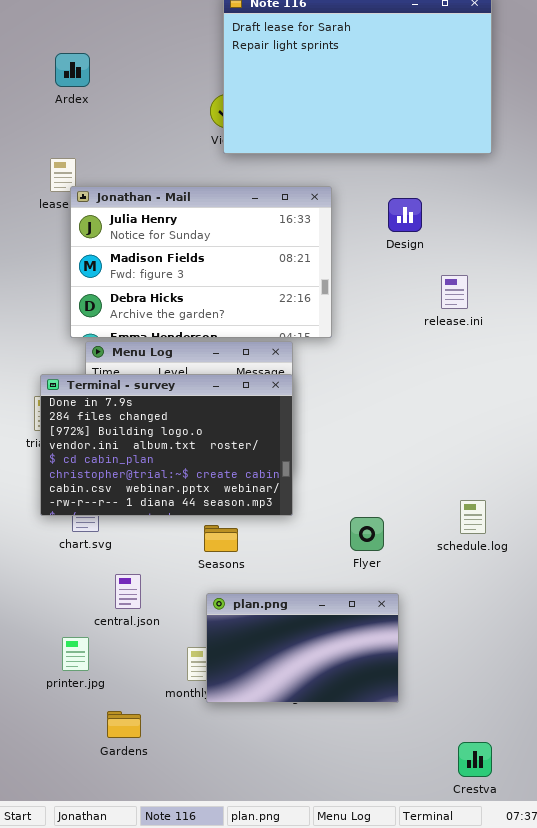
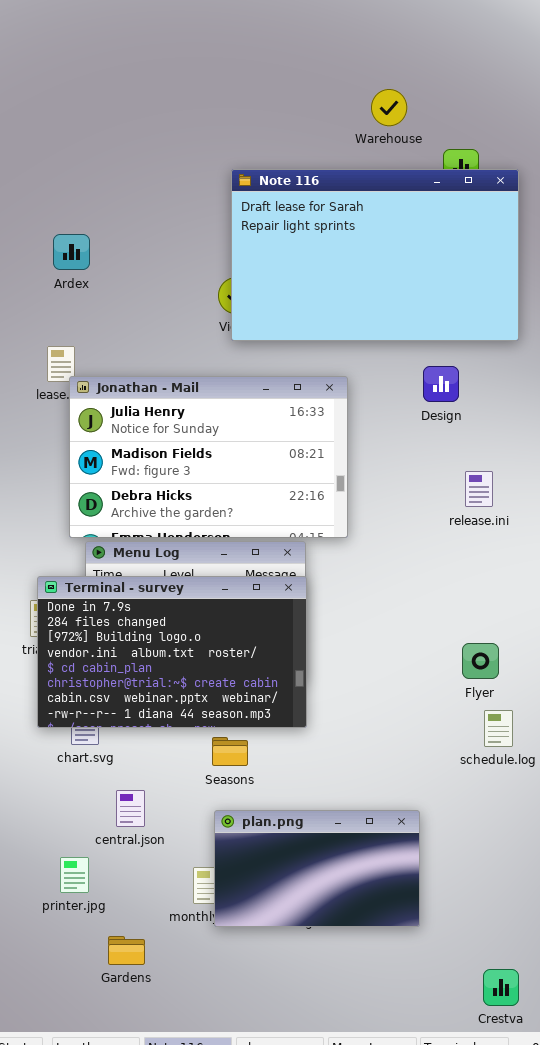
Design: [388,198,422,232] -> [423,366,459,402], moved
Flyer: [350,517,384,551] -> [462,643,499,679], moved

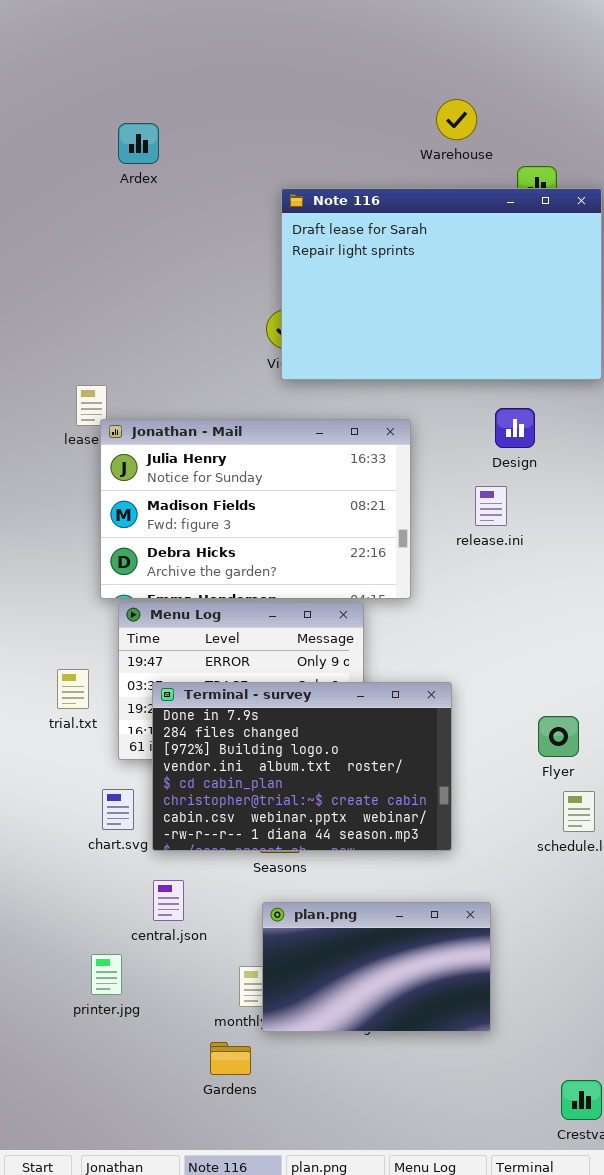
Ardex: [53,234,90,270] -> [118,123,159,164], moved
release.ini: [465,471,493,507] -> [475,486,507,526], moved
Terminal - survey: [37,576,307,728] -> [152,682,452,851], moved
Gardens: [108,936,145,965] -> [210,1042,251,1075], moved

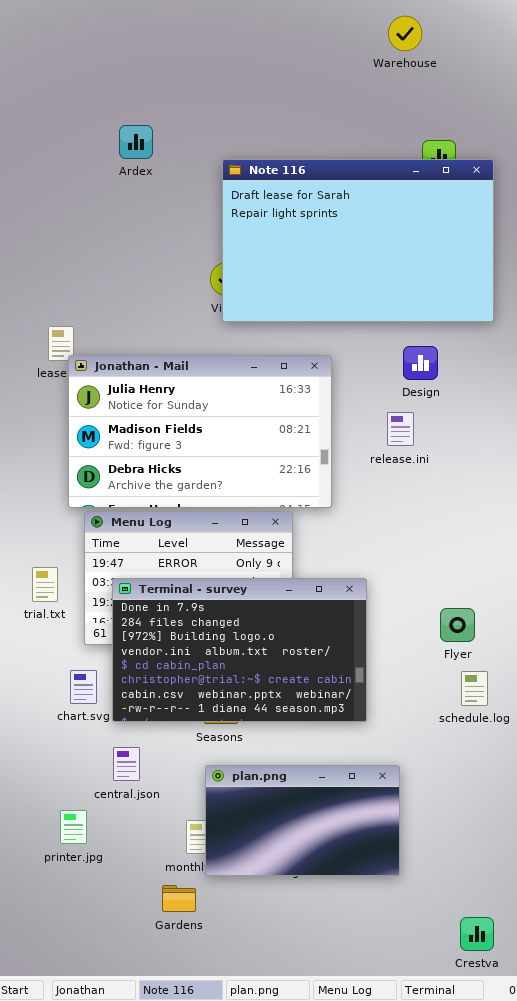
Warehouse: [436,99,477,140] -> [388,16,422,51], moved
Ardex: [118,123,159,164] -> [119,125,153,159], moved

